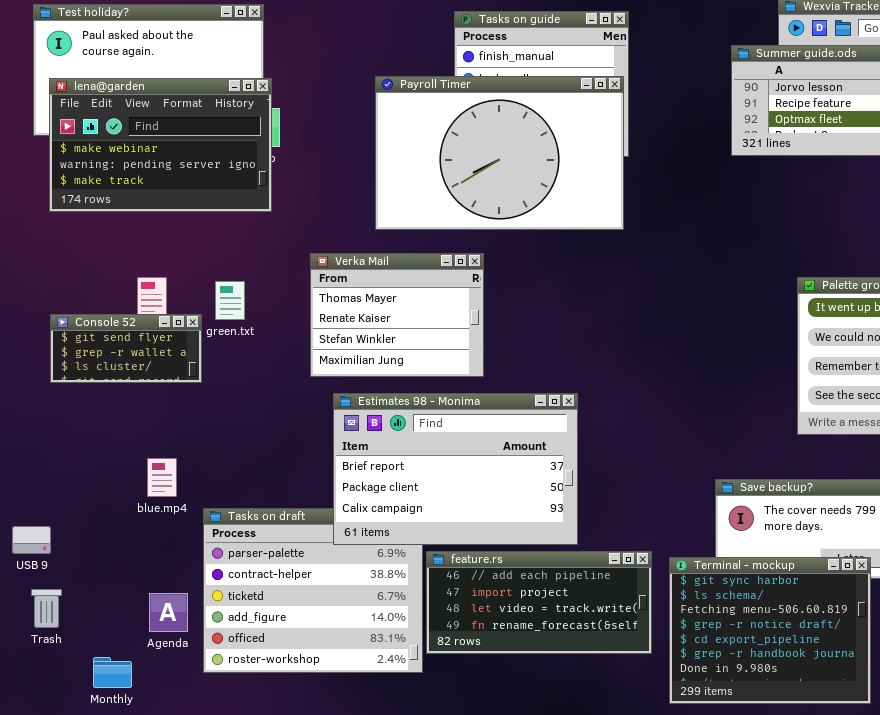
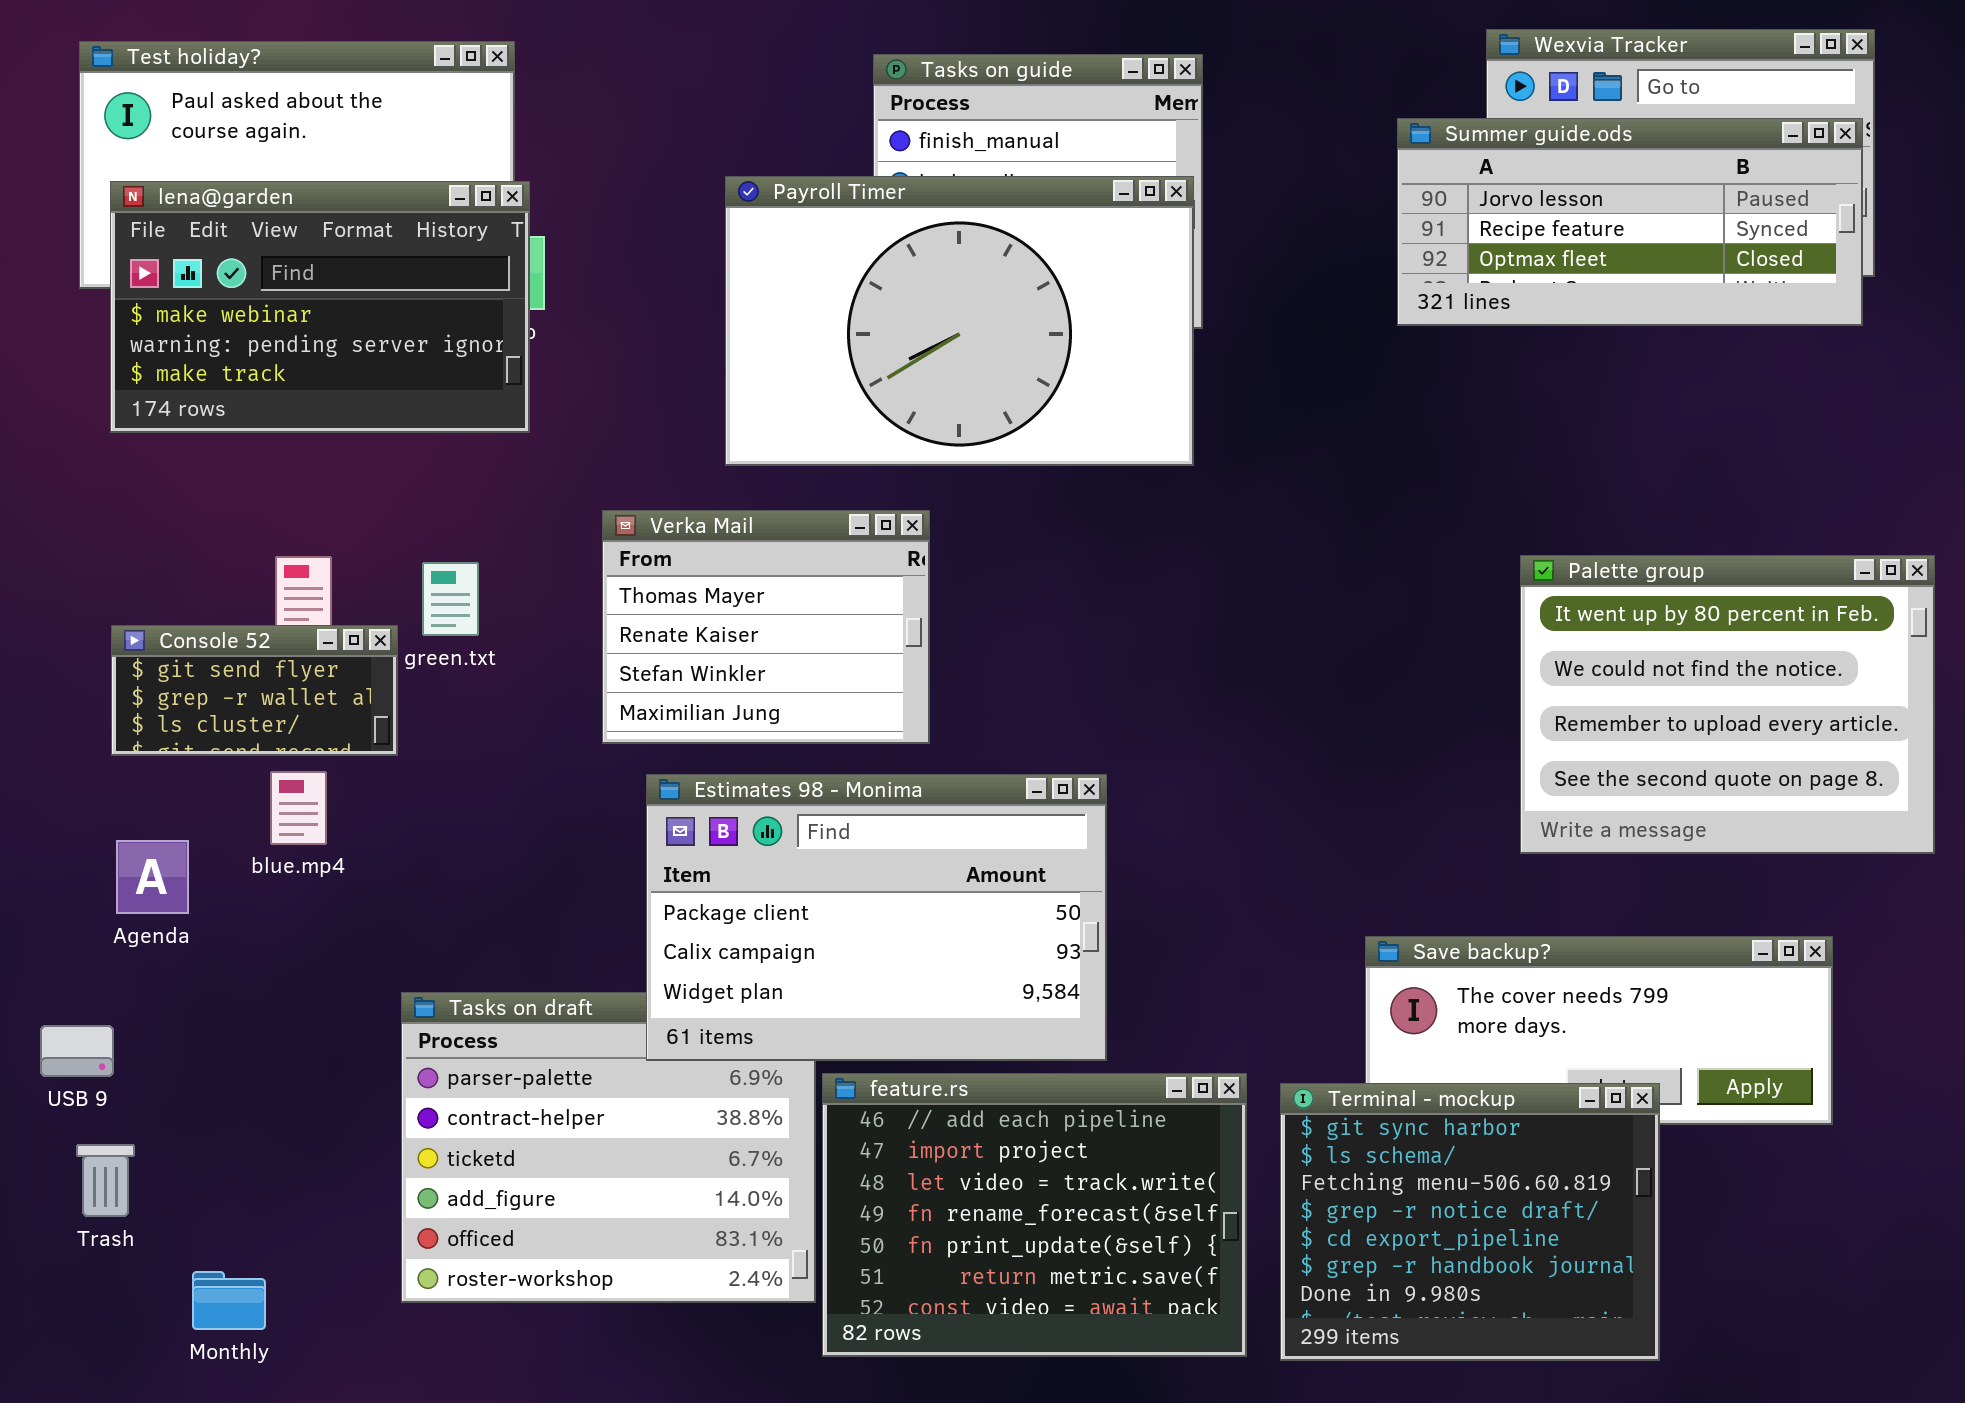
Estimates 98 - Monima: [333,393,578,545] -> [646,774,1107,1061], scrolled down 1 row
blue.mp4: [147,458,177,497] -> [270,771,327,845], moved
feature.rs: [426,551,652,654] -> [822,1073,1247,1357], resized
Agenda: [149,593,188,632] -> [116,840,189,914], moved

